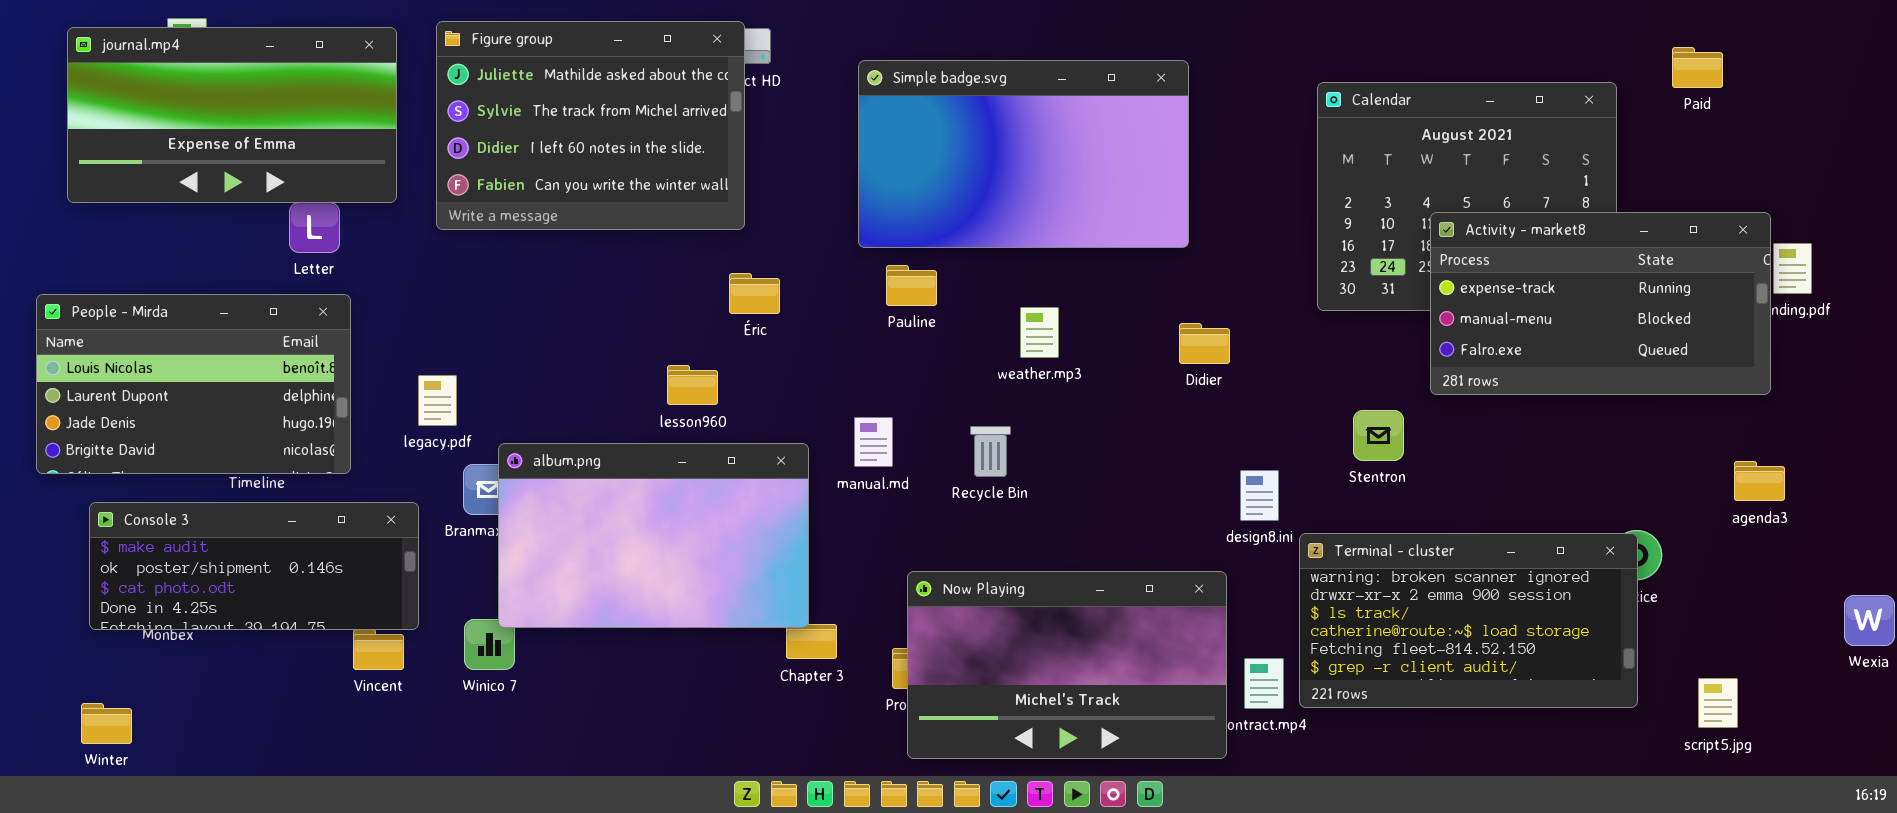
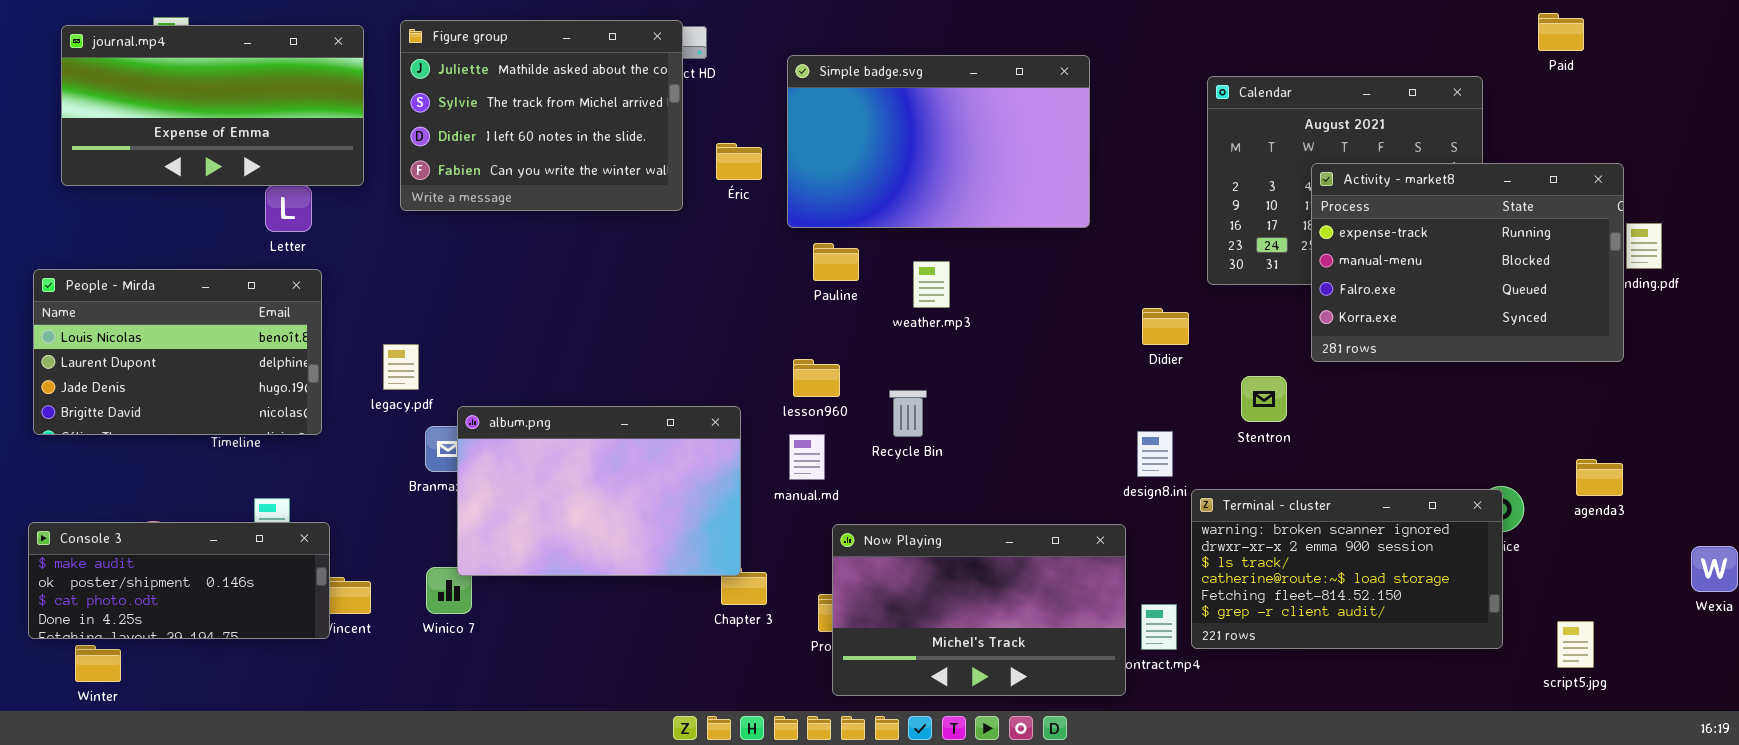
Paid: [1672,47,1723,88] -> [1538,13,1584,51], moved
Activity - market8: [1430,212,1771,395] -> [1311,163,1624,362], resized
Éric: [729,273,780,314] -> [716,143,762,180], moved
weather.mp3: [1020,307,1059,358] -> [913,261,950,308], moved
Didier: [1179,323,1230,364] -> [1142,308,1189,345], moved
lesson960: [667,365,718,405] -> [793,359,840,397], moved
manual.md: [854,417,893,467] -> [789,434,825,480], moved
agenda3: [1734,461,1785,501] -> [1576,459,1623,496], moved
Console 3: [89,502,419,630] -> [28,522,330,639], moved

